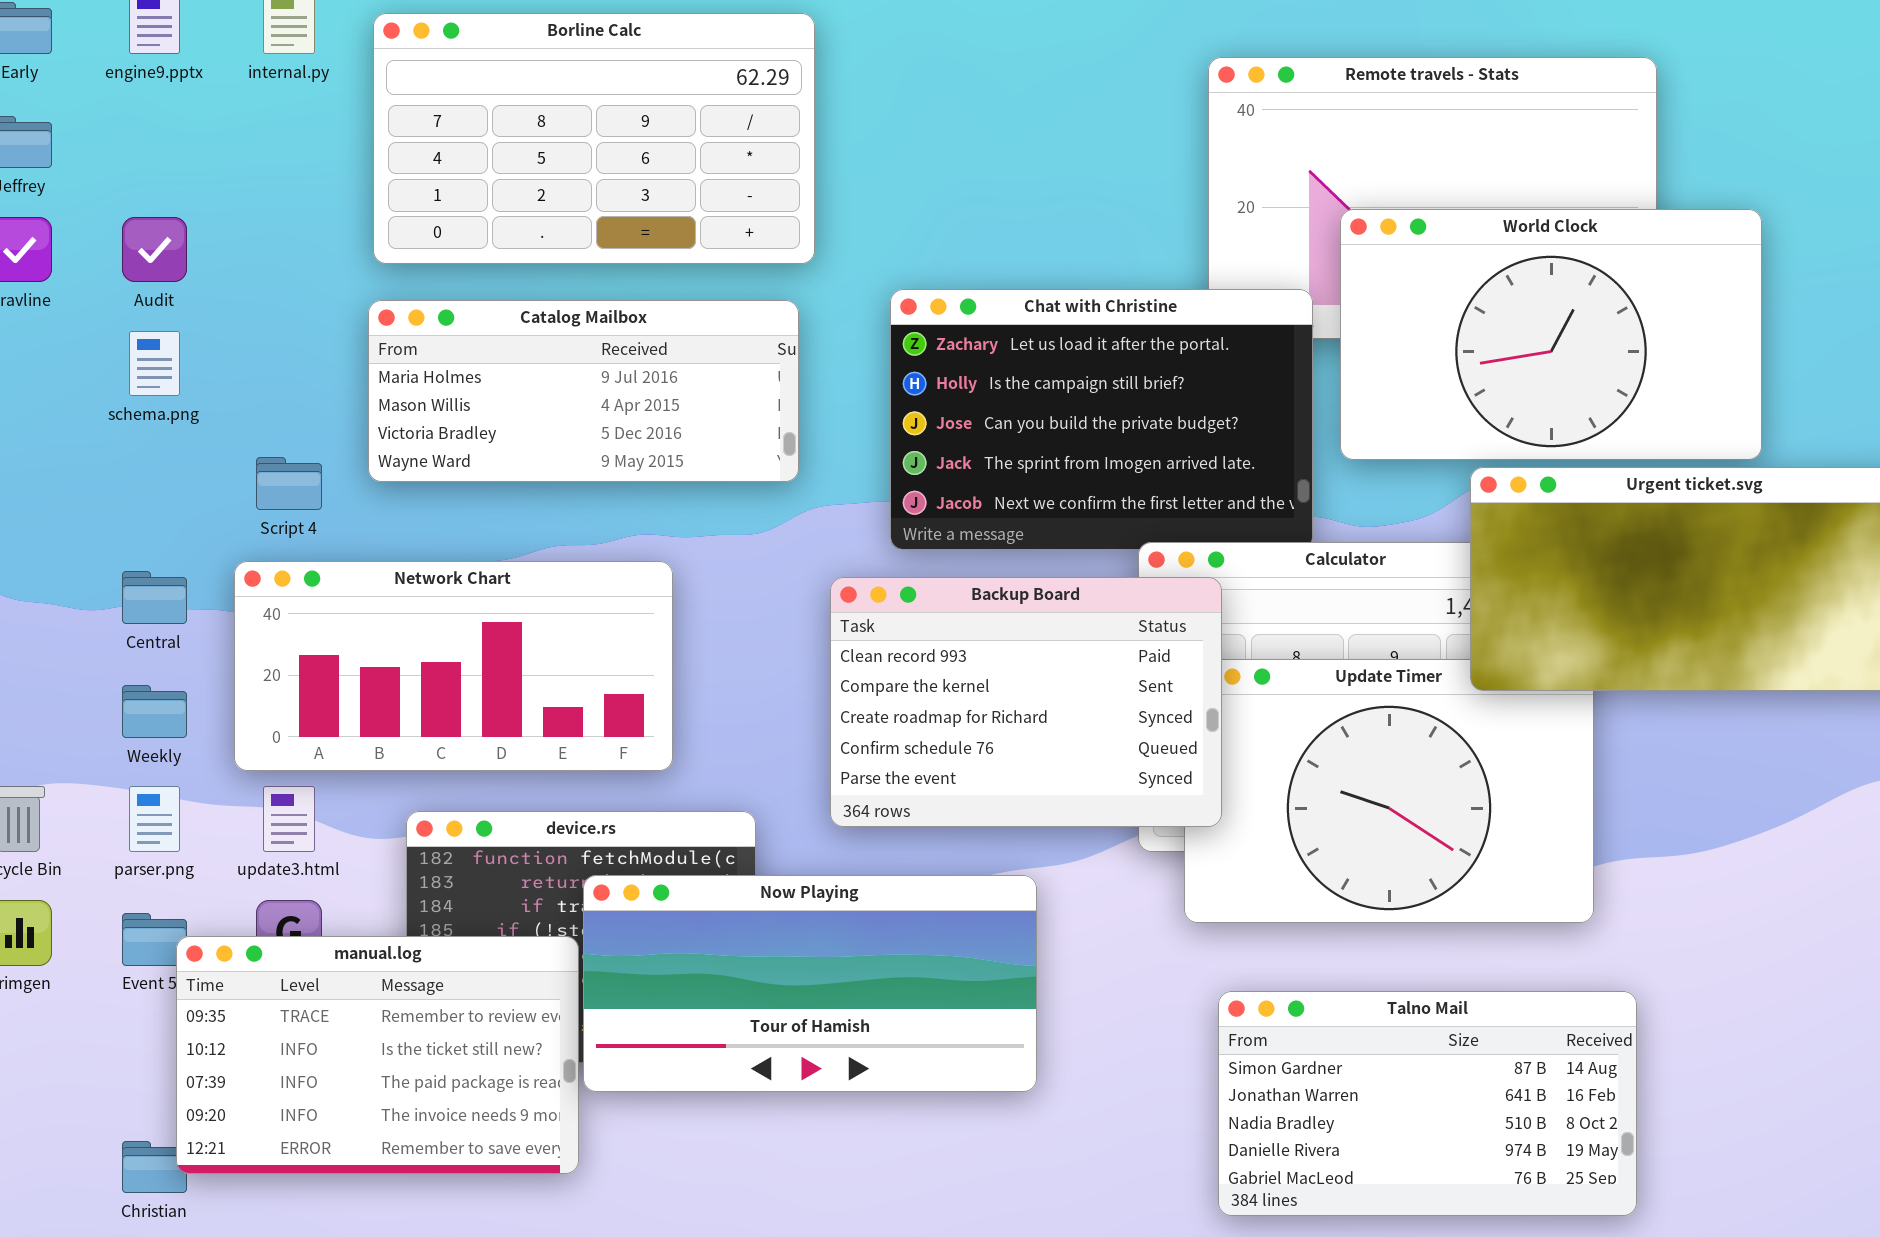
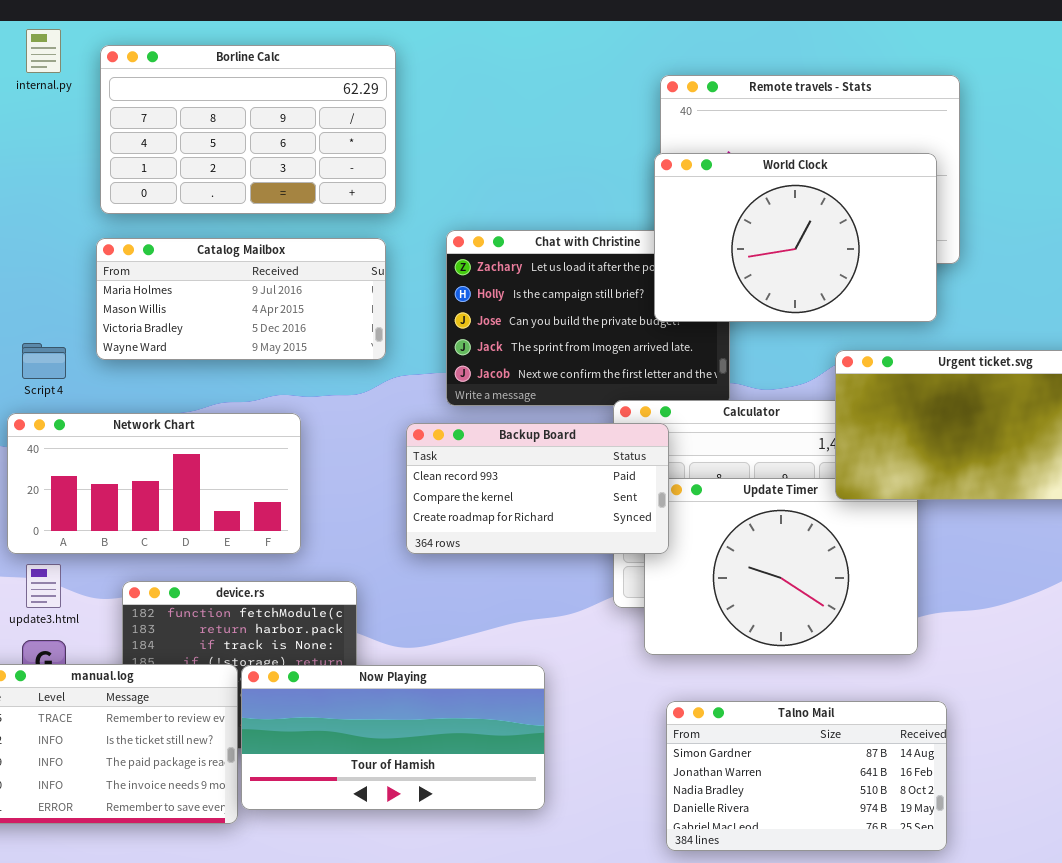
World Clock: [1340,209,1762,460] -> [654,153,937,322], moved
Backup Board: [830,577,1222,827] -> [406,423,669,554], resized
Now Playing: [583,875,1037,1092] -> [241,665,545,810], moved

